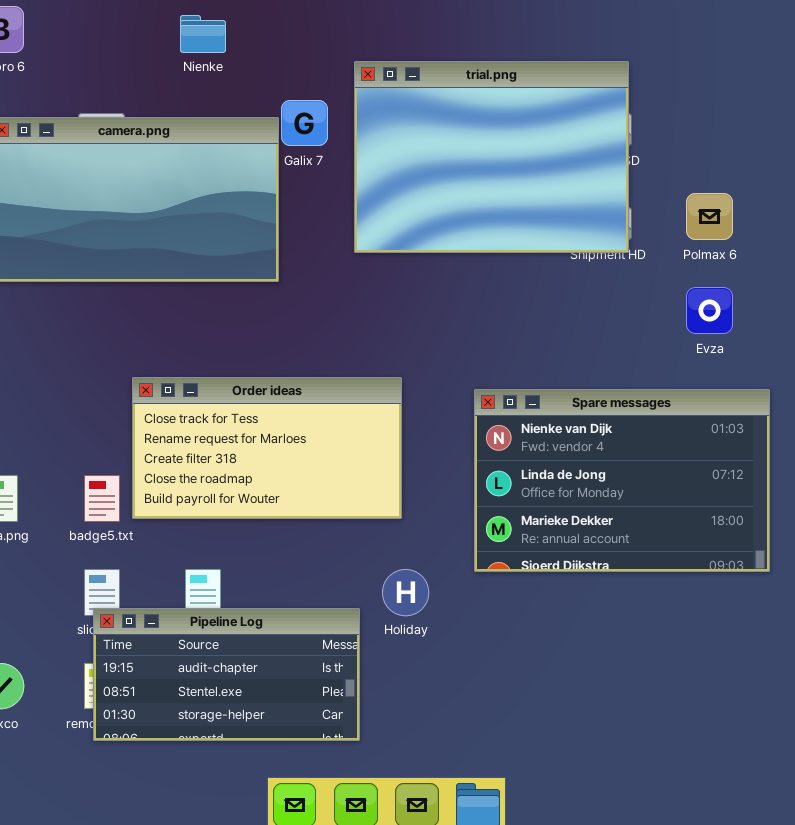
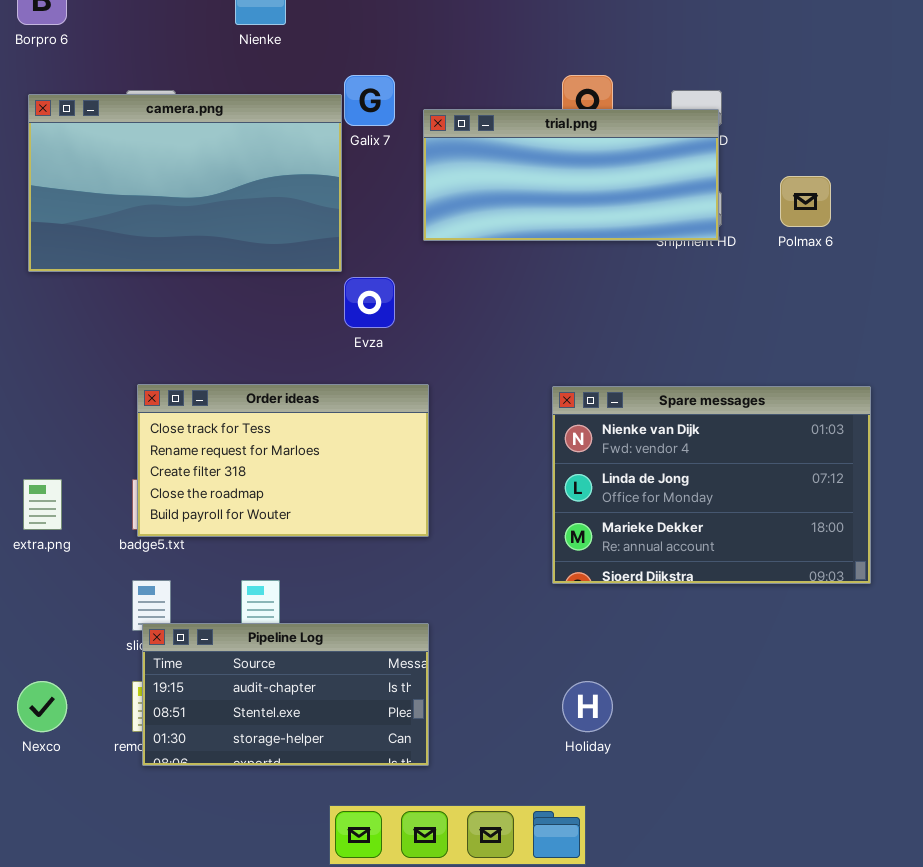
trial.png: [354,61,629,253] -> [423,109,719,241], resized
Evza: [686,287,733,334] -> [344,277,395,328], moved
Order ideas: [132,377,402,519] -> [137,384,429,537], moved
Holiday: [382,569,429,616] -> [562,681,613,732], moved

